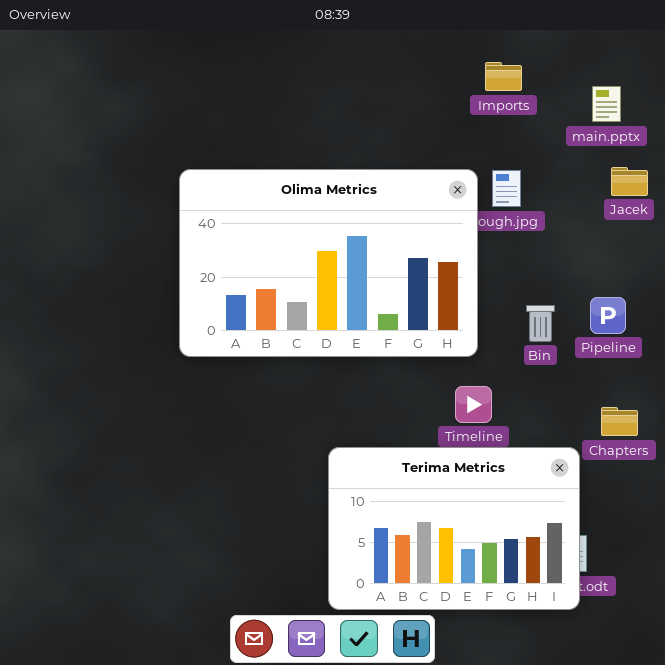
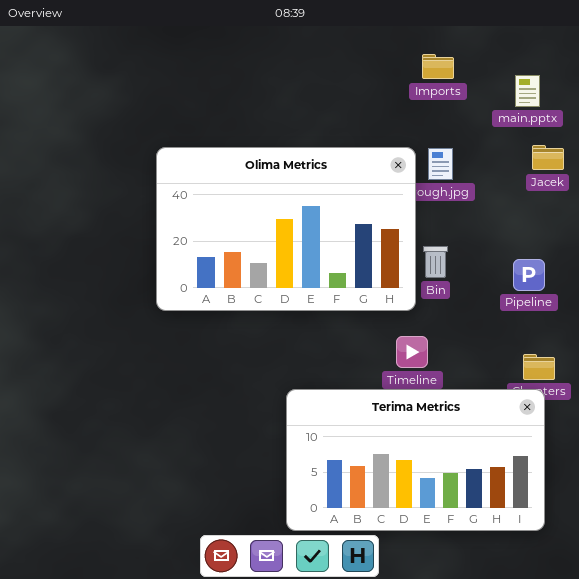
Bin: [526,305,555,342] -> [423,246,448,278], moved
Terima Metrics: [328,447,580,610] -> [286,389,545,531], resized

